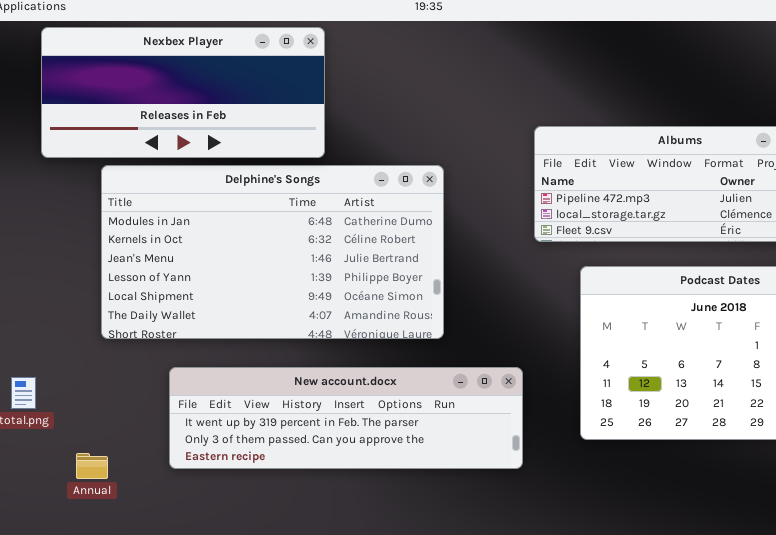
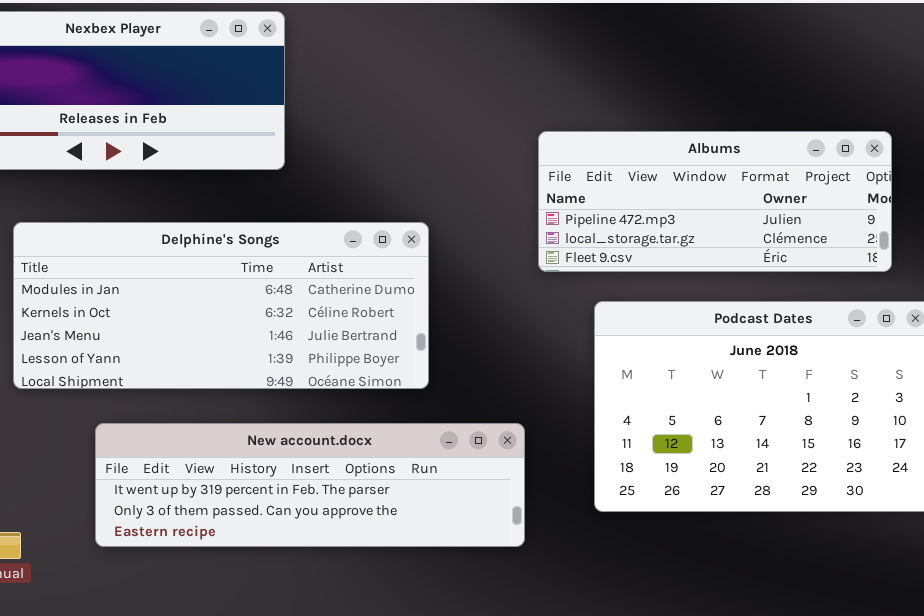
Delphine's Songs: [101,165,444,339] -> [13,222,429,389], resized

